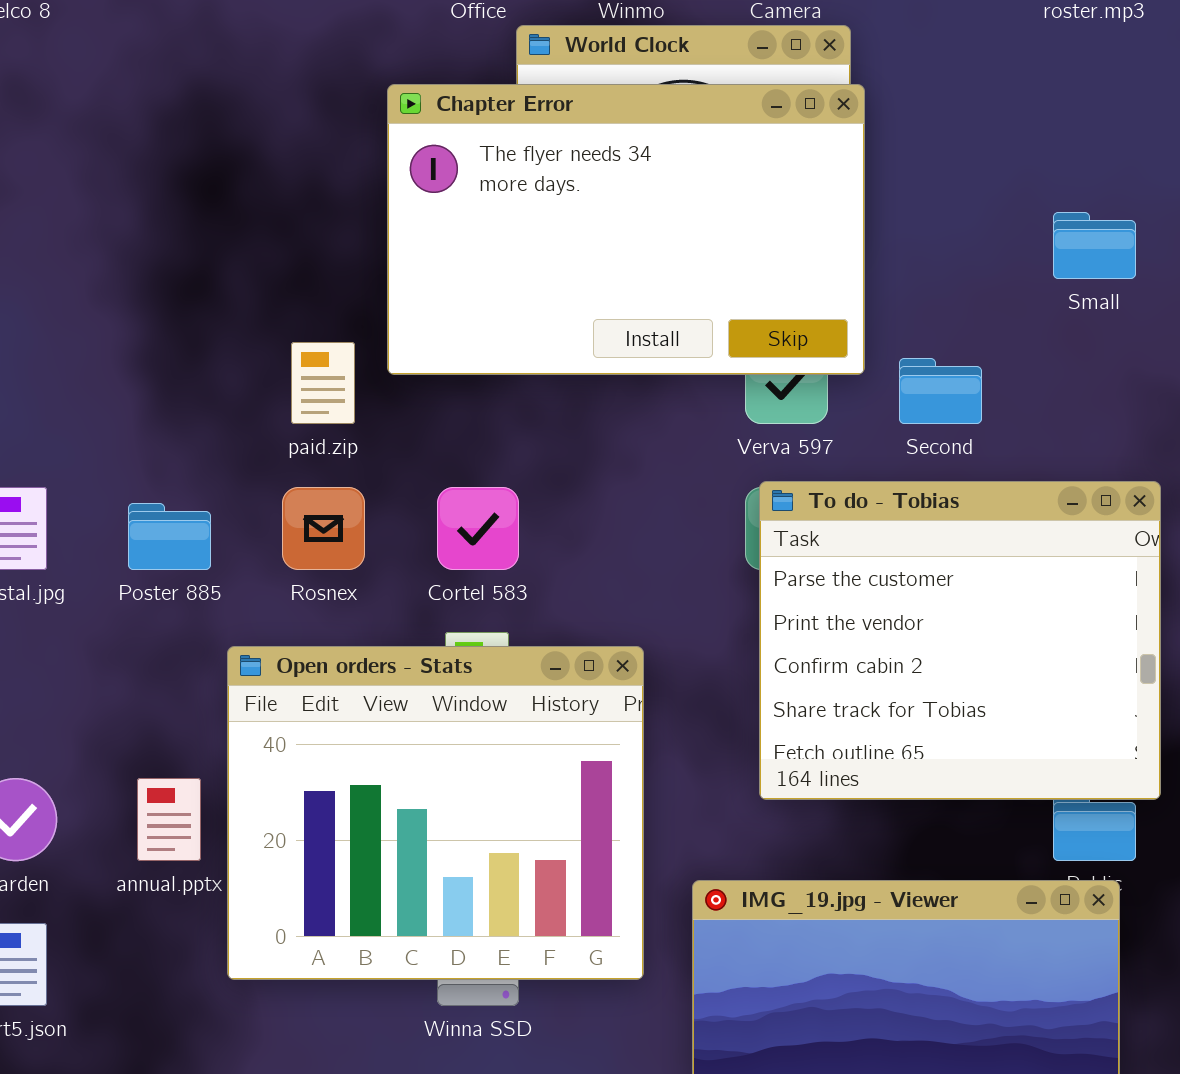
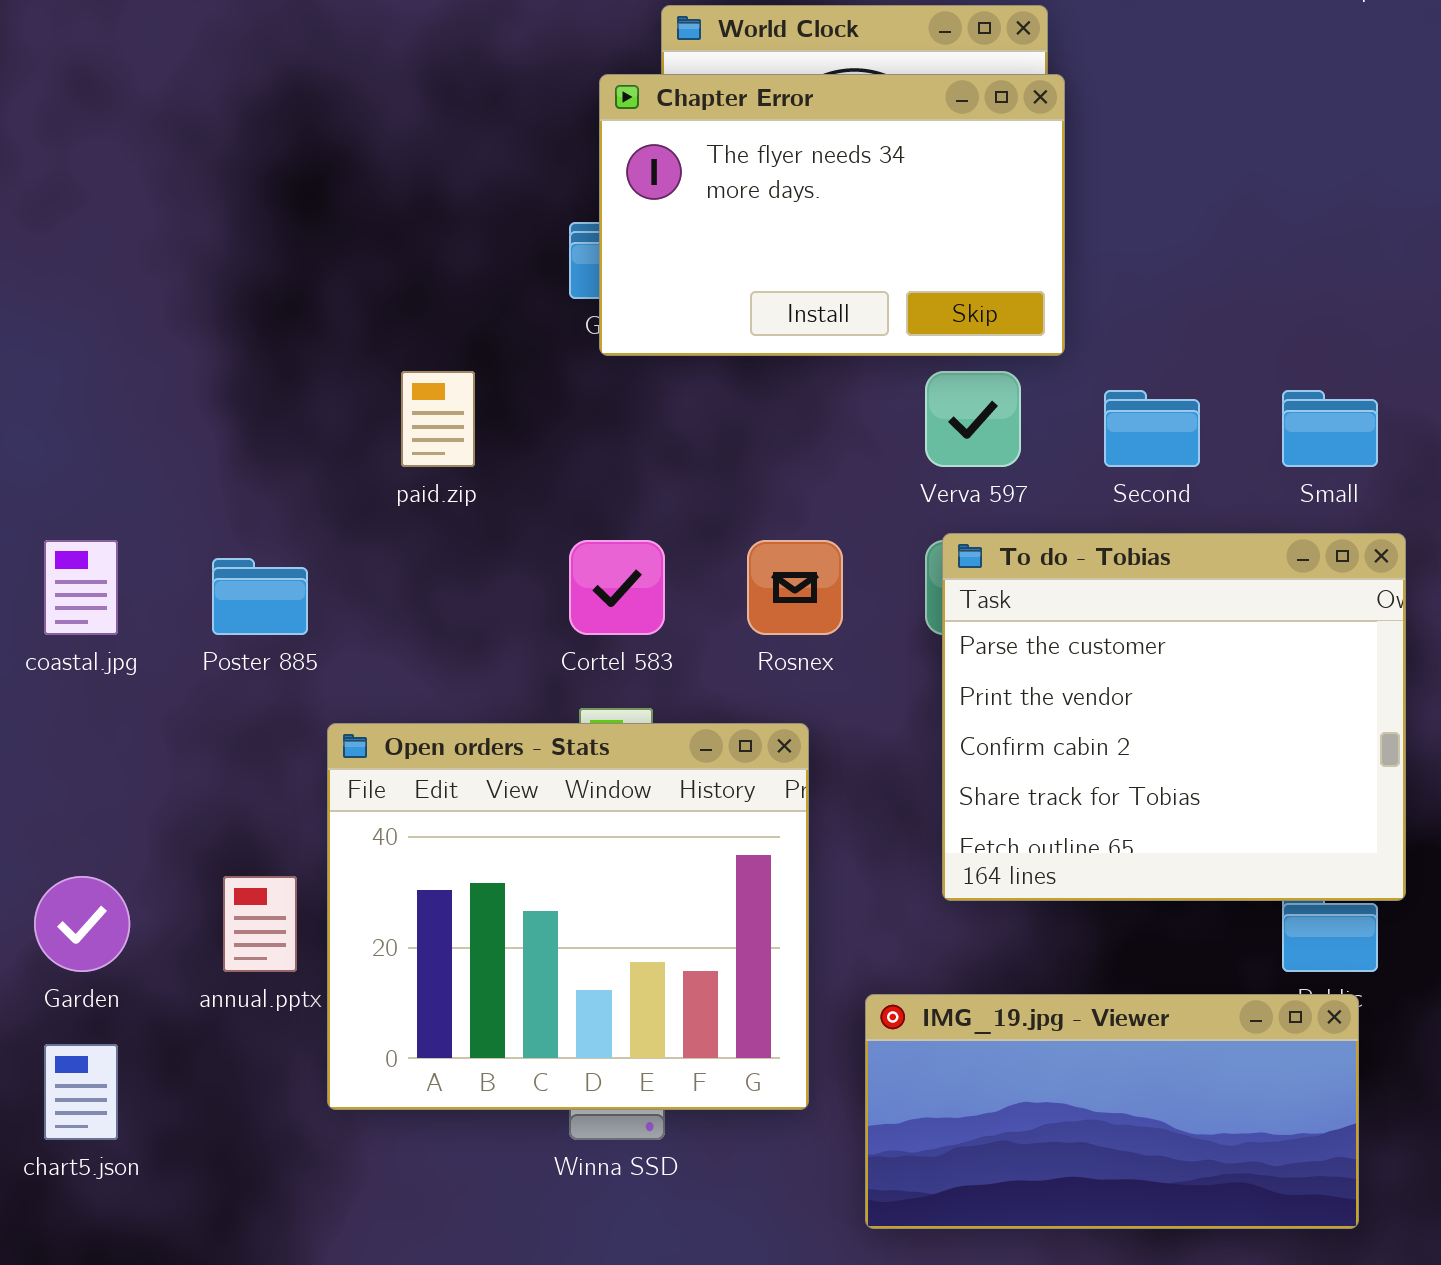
Chapter Error: [387,84,865,375] -> [599,74,1065,356], resized
Small: [1053,212,1136,279] -> [1282,390,1378,467], moved
Rosnex: [282,487,365,570] -> [747,540,843,635], moved

